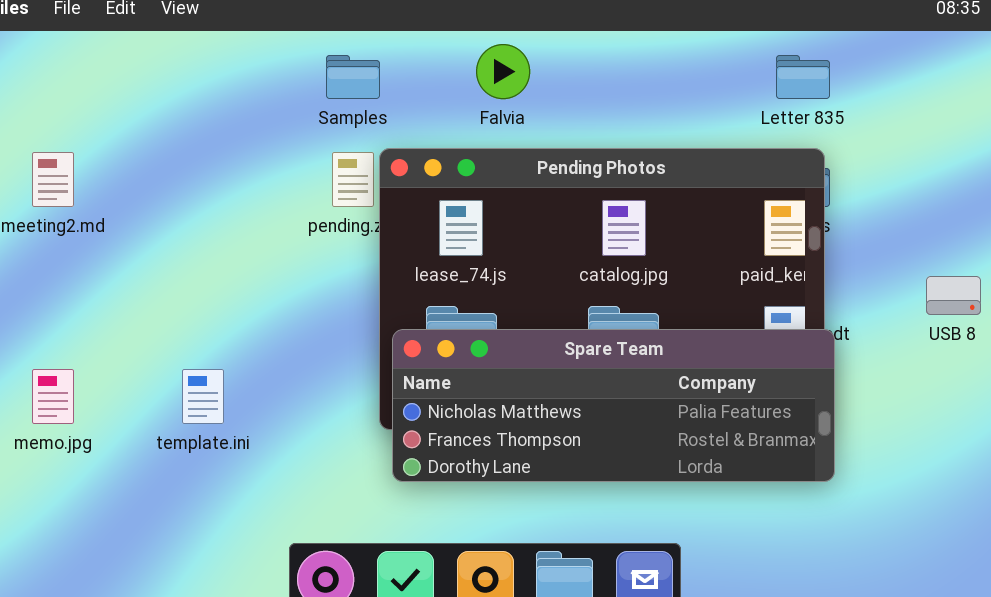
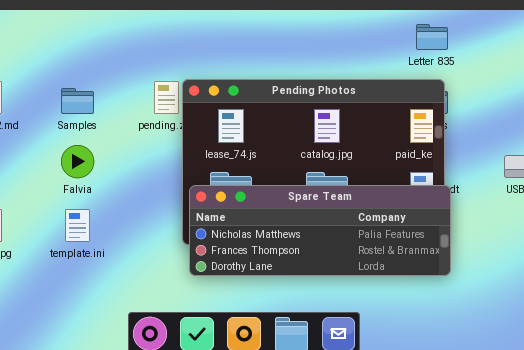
Falvia: [476,44,530,99] -> [61,145,94,178], moved
Samples: [326,55,380,99] -> [61,88,94,114], moved

